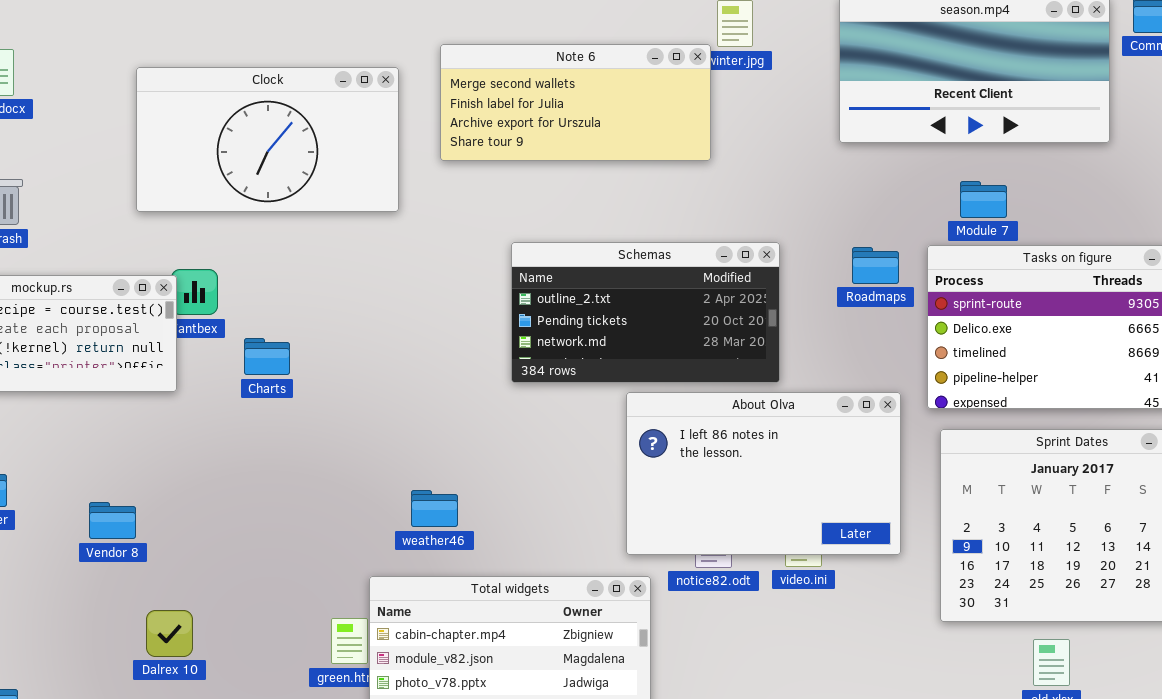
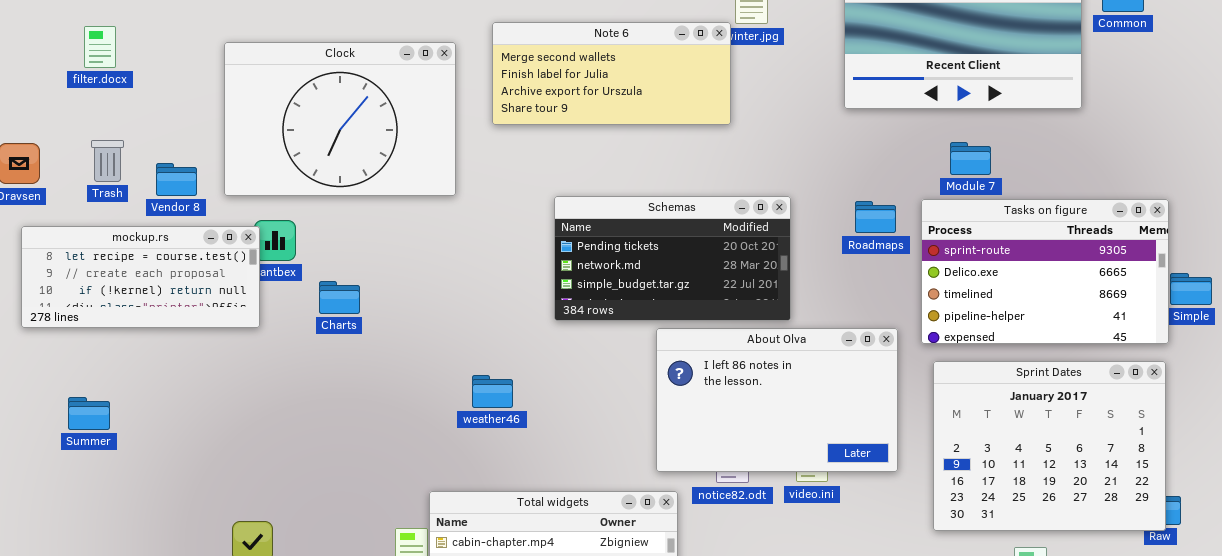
Clock: [136,67,399,212] -> [224,42,456,196], resized
Schemas: [511,242,780,383] -> [554,196,791,321], scrolled down 1 row
weather46: [411,490,458,527] -> [472,375,513,408], moved
Vendor 8: [89,502,136,539] -> [156,163,197,196], moved

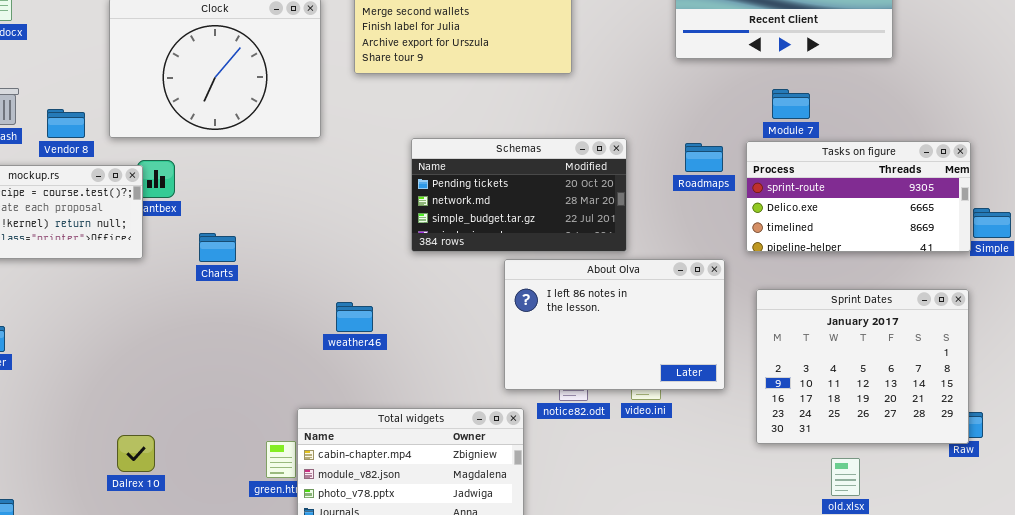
Tasks on figure: [921,199,1169,344] -> [746,141,971,252], resized
Charts: [319,281,360,314] -> [199,233,236,262], moved

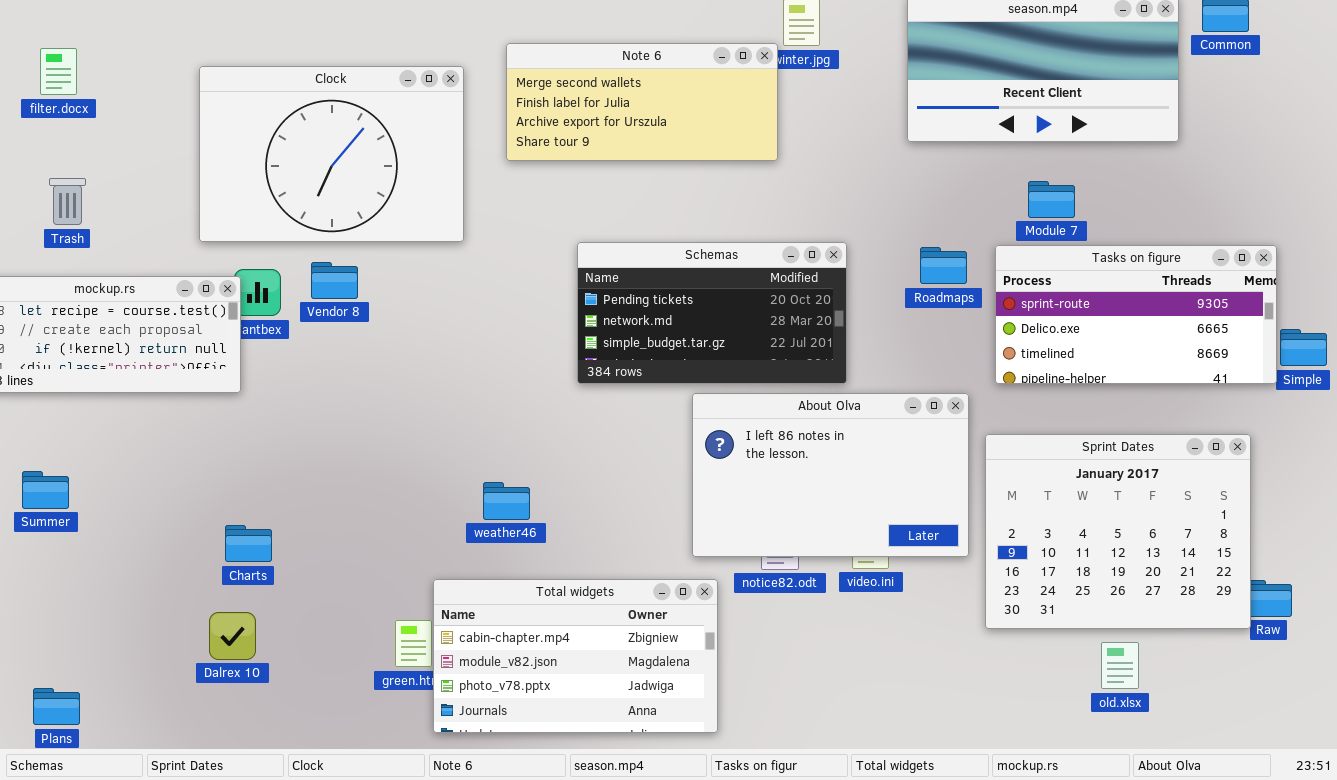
Vendor 8: [47,109,85,138] -> [311,262,358,299], moved
Charts: [199,233,236,262] -> [225,525,272,562], moved
Sprint Dates: [756,289,969,444] -> [985,434,1251,629], moved
weather46: [336,302,373,332] -> [483,482,530,520], moved

